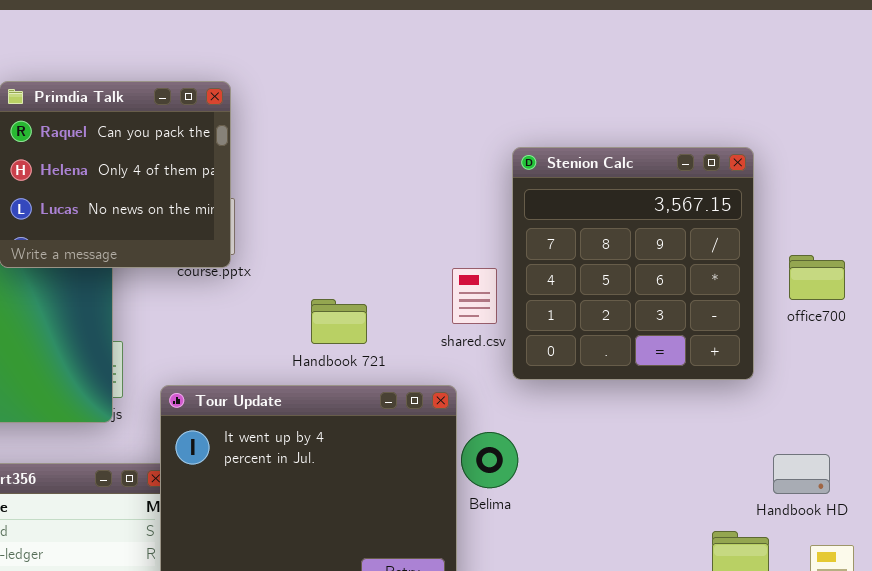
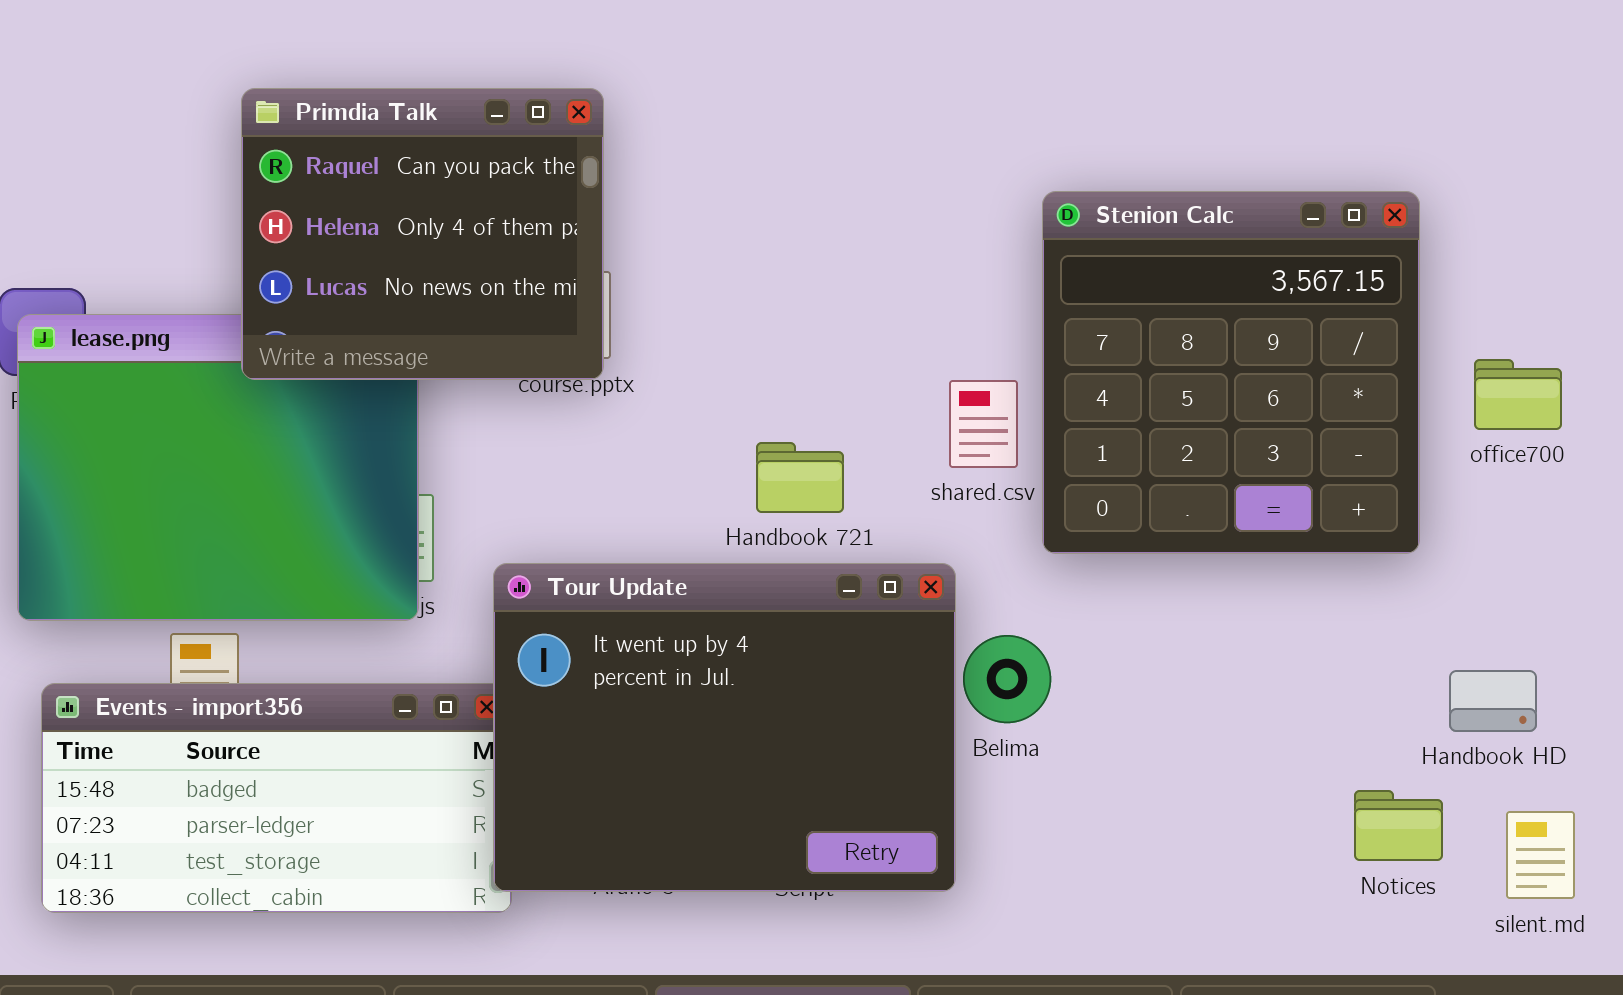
Handbook 721: [311,299,367,344] -> [756,442,844,513], moved

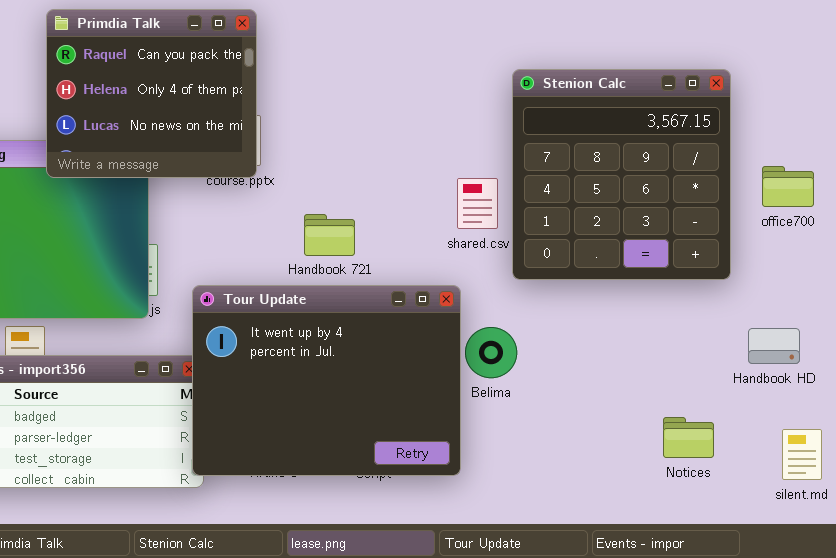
Handbook 721: [756,442,844,513] -> [304,214,355,256], moved
Handbook HD: [1449,670,1537,732] -> [748,328,800,364], moved
Notices: [1354,790,1443,861] -> [663,417,714,458], moved

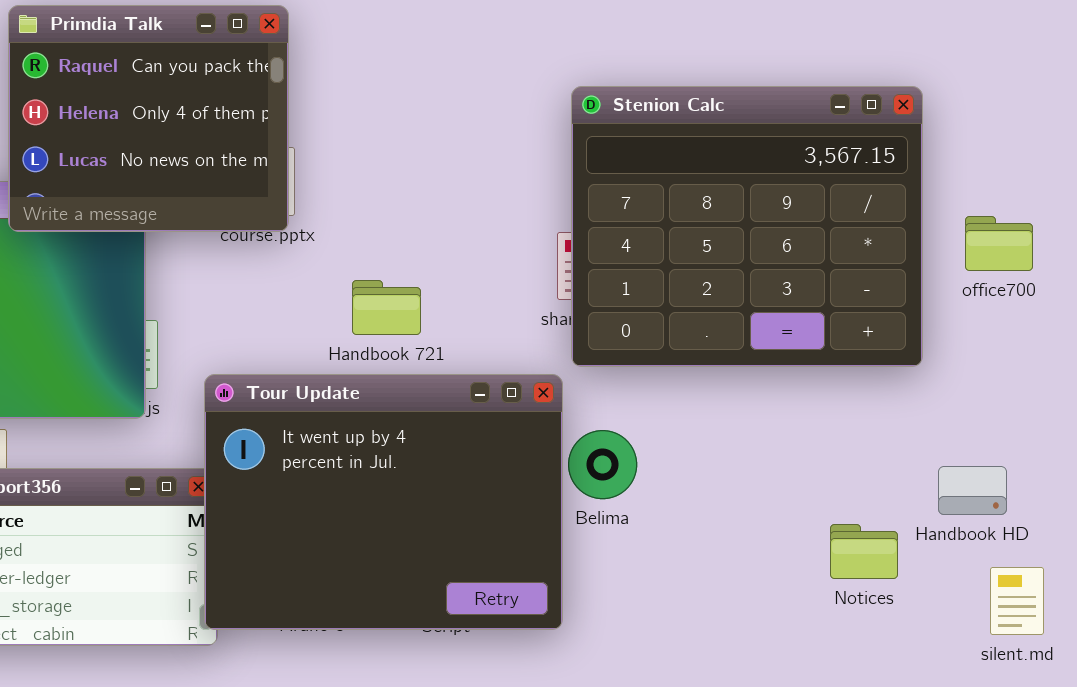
Stenion Calc: [512,69,731,280] -> [571,86,923,367], resized
Handbook HD: [748,328,800,364] -> [938,466,1007,515], moved
Notices: [663,417,714,458] -> [830,524,898,579], moved

